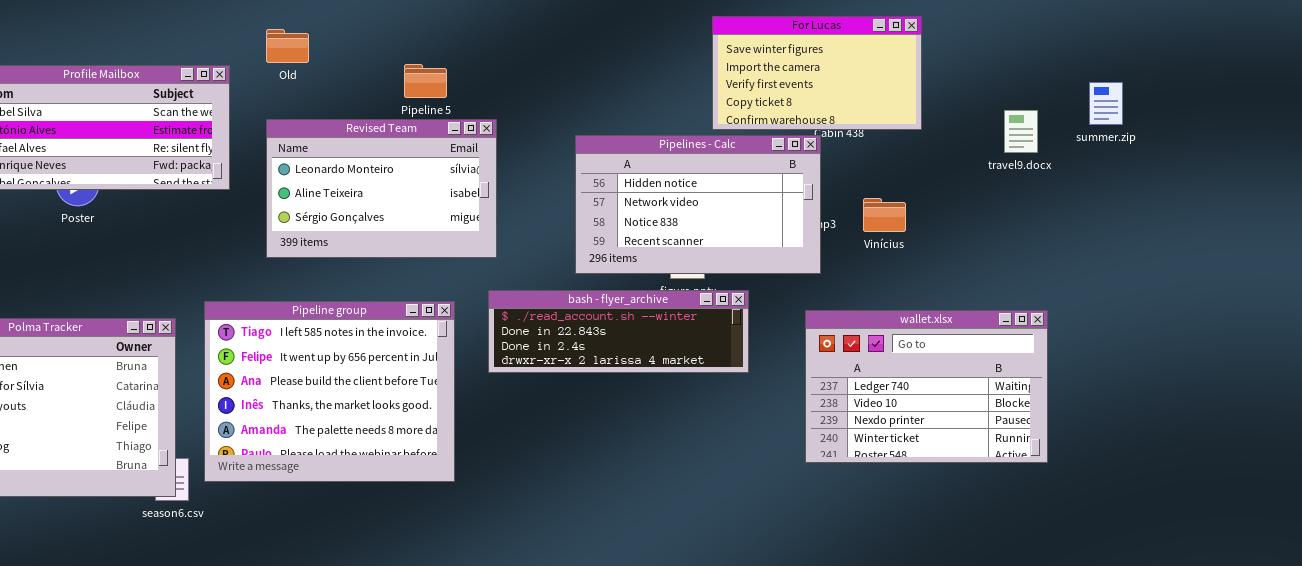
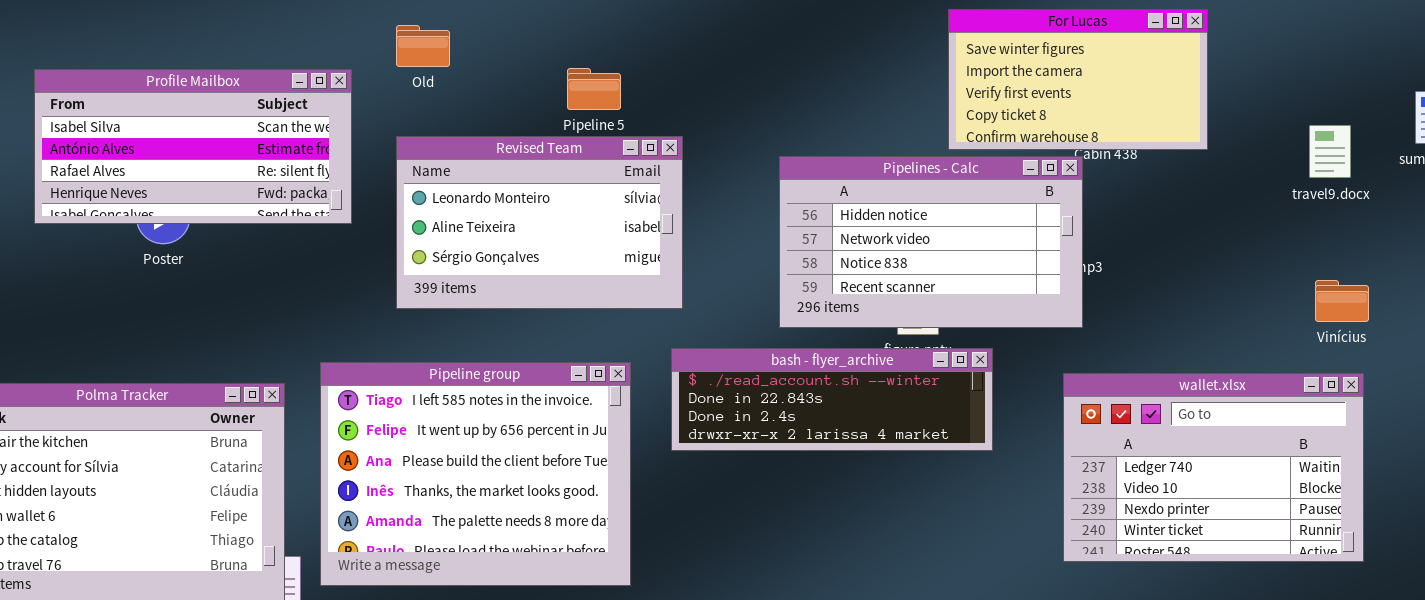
Vinícius: [863,198,906,232] -> [1315,280,1369,322], moved

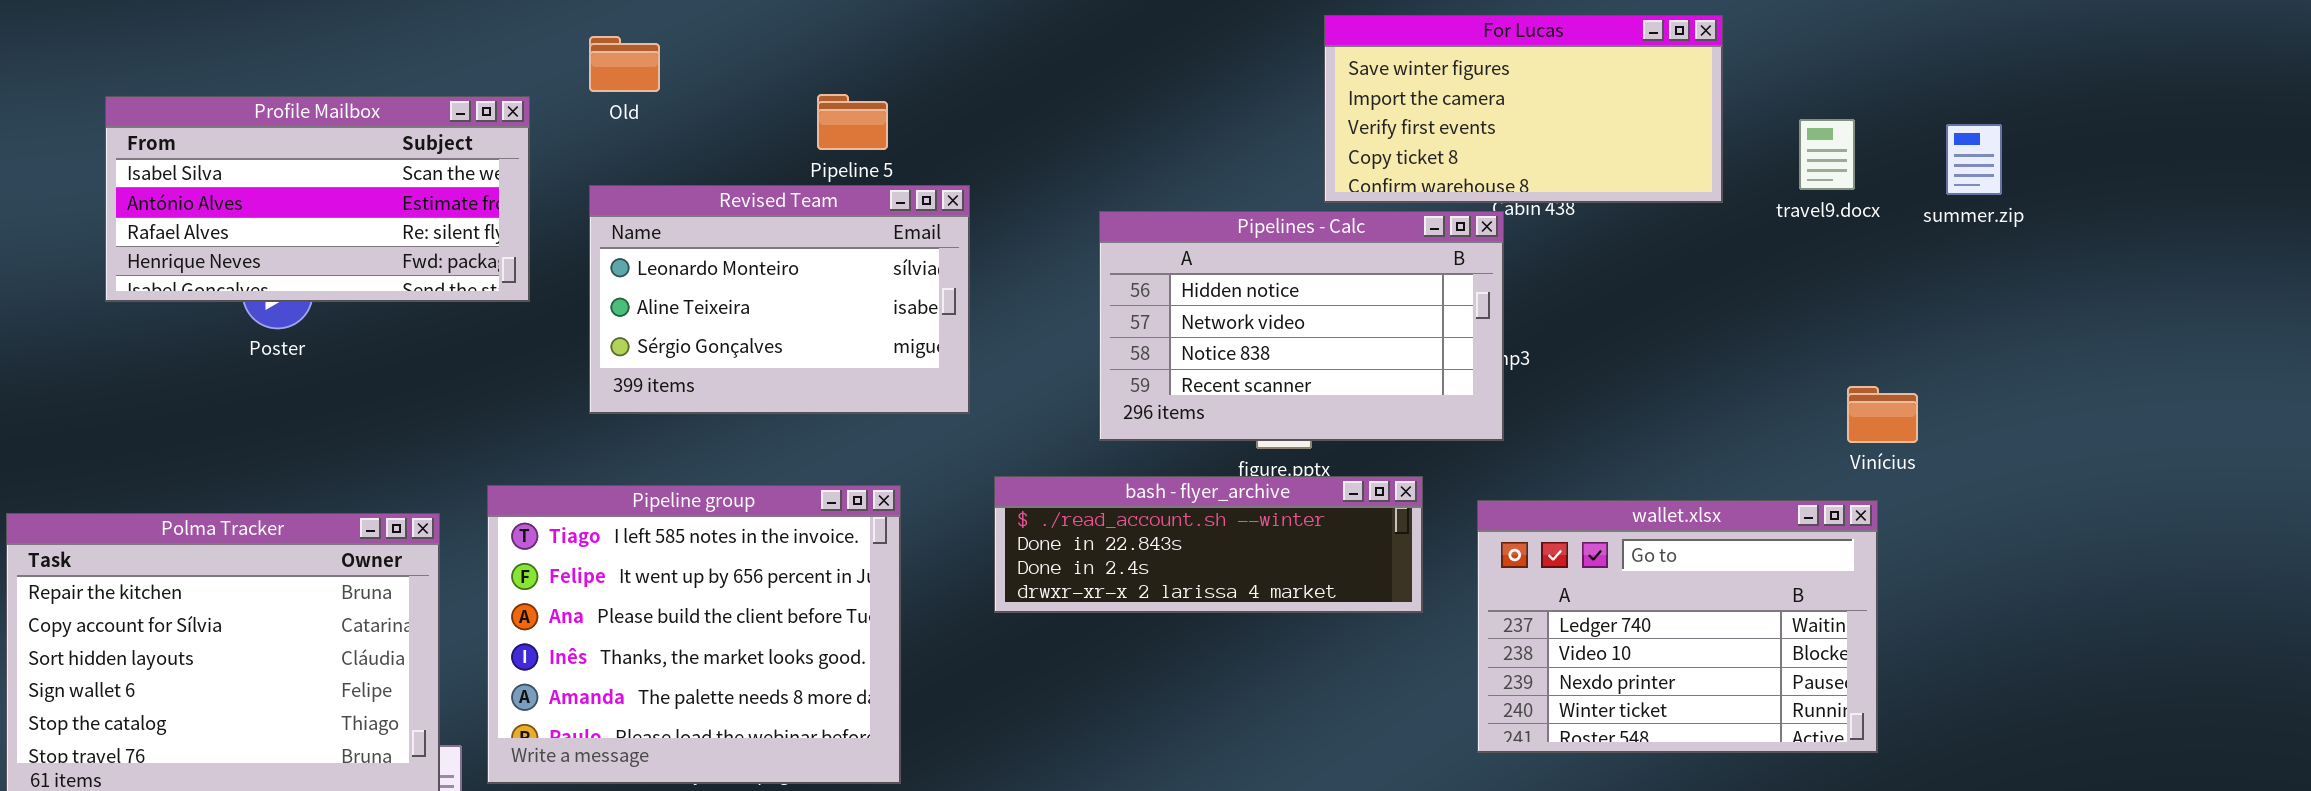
For Lucas: [948,9,1208,150] -> [1324,15,1723,203], resized
travel9.docx: [1309,125,1351,178] -> [1799,119,1855,190], moved
Vinícius: [1315,280,1369,322] -> [1847,386,1918,443], moved
bash - flyer_archive: [671,348,993,451] -> [994,476,1423,613], moved

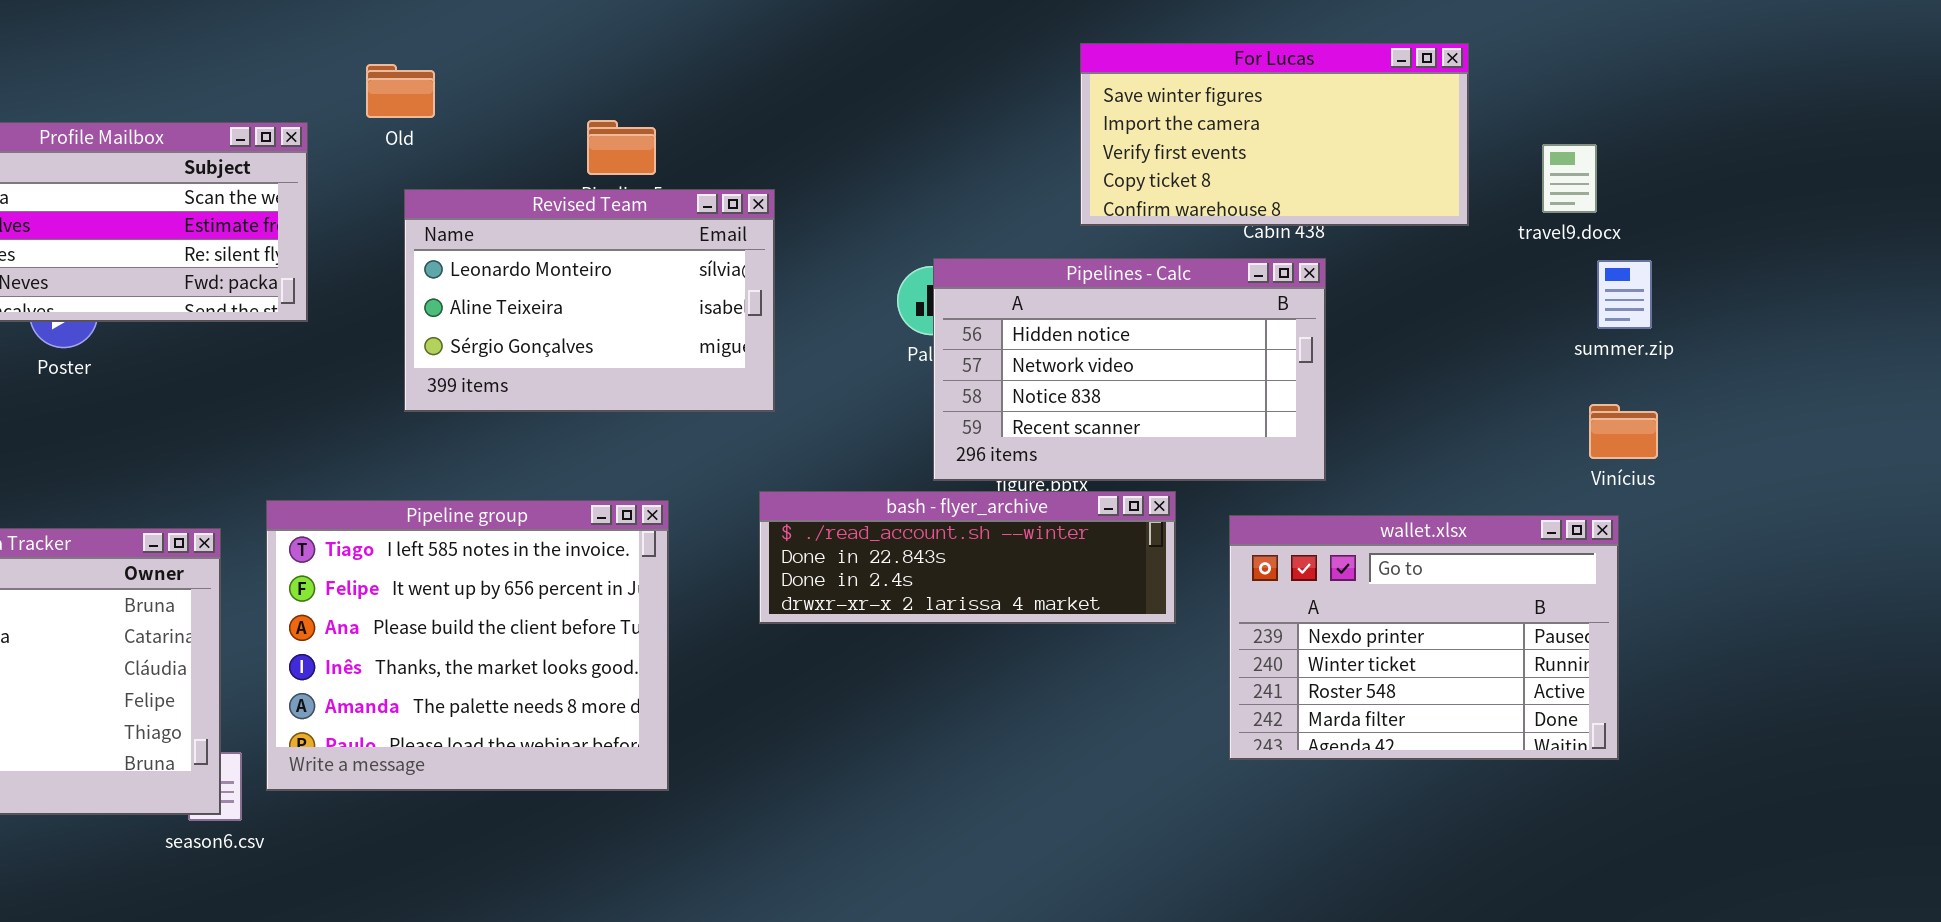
summer.zip: [1946,124,2002,195] -> [1597,260,1652,329], moved
Revised Team: [589,185,970,414] -> [404,189,775,412], moved
Pipelines - Calc: [1099,211,1504,441] -> [933,258,1326,481], moved
wallet.xlsx: [1477,500,1878,753] -> [1229,515,1619,760], scrolled down 2 rows

